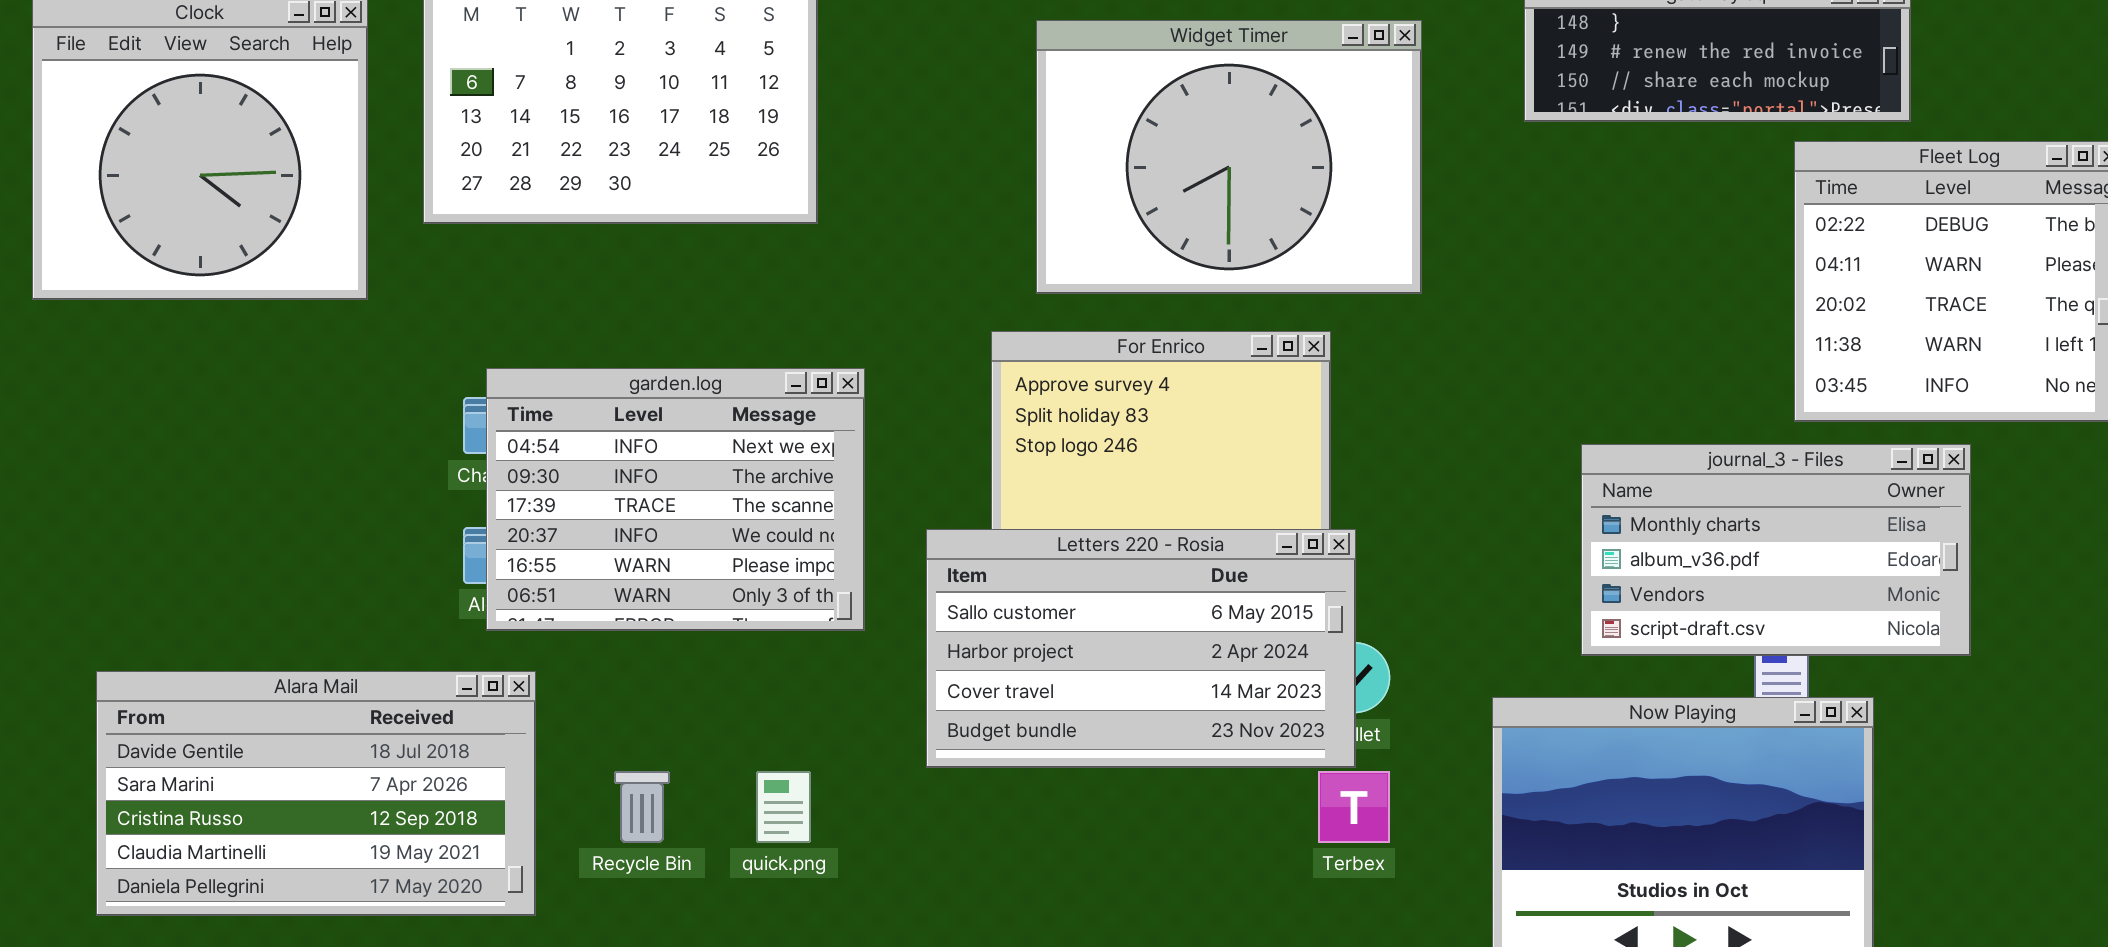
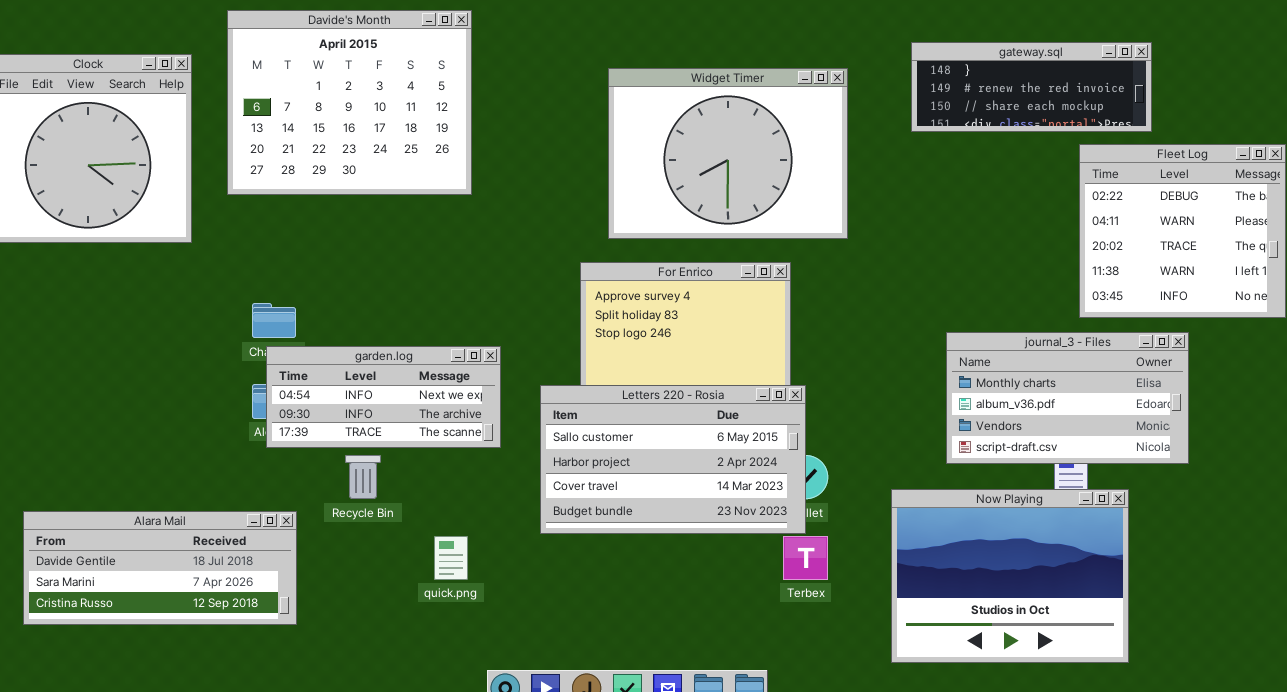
garden.log: [486,368,865,631] -> [266,346,501,448], resized
Alara Mail: [96,671,536,916] -> [23,511,297,625], resized
Recycle Bin: [614,771,670,843] -> [345,455,381,499], moved

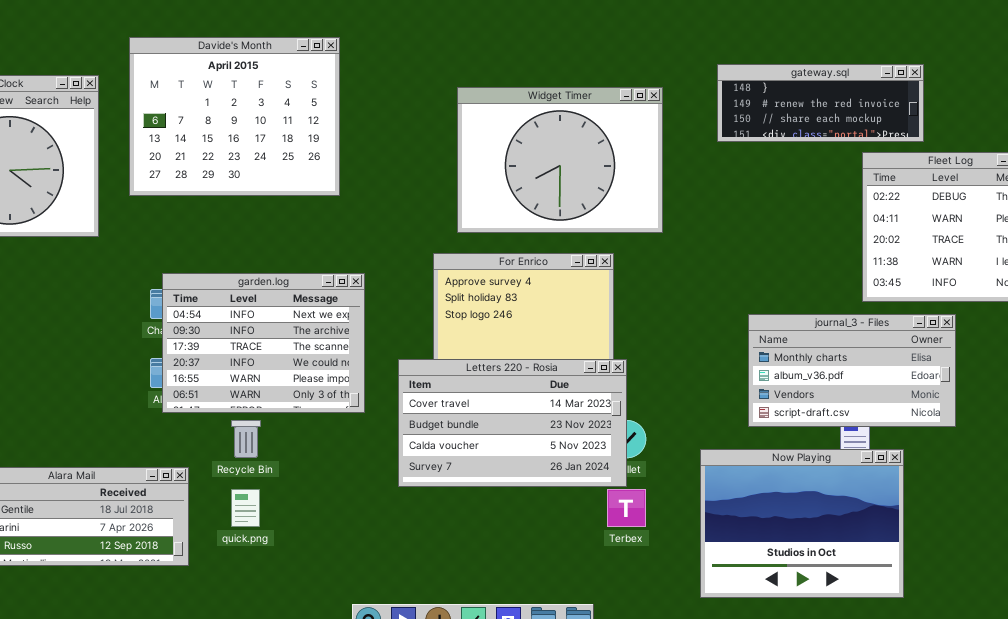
garden.log: [266,346,501,448] -> [162,273,365,413], resized
Letters 220 - Rosia: [540,385,806,534] -> [398,359,627,487], scrolled down 2 rows
quick.png: [434,536,468,580] -> [231,489,260,527], moved

